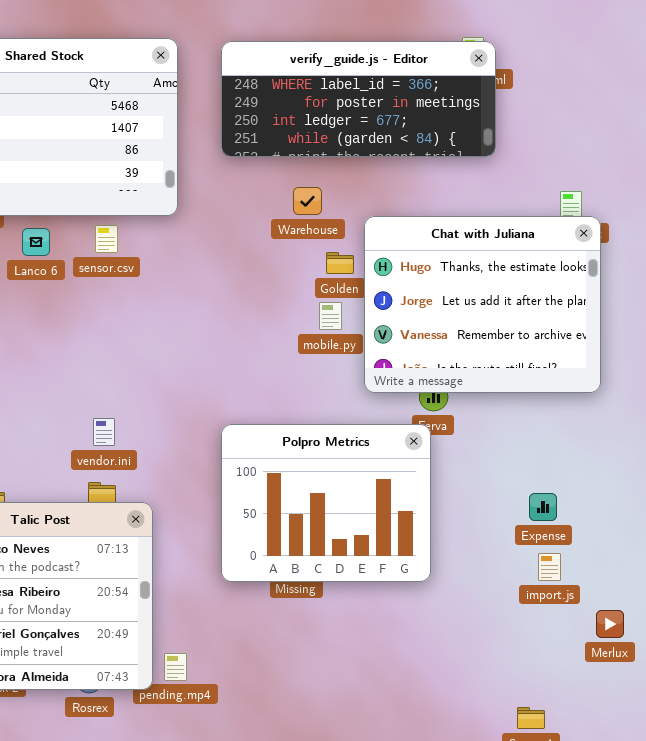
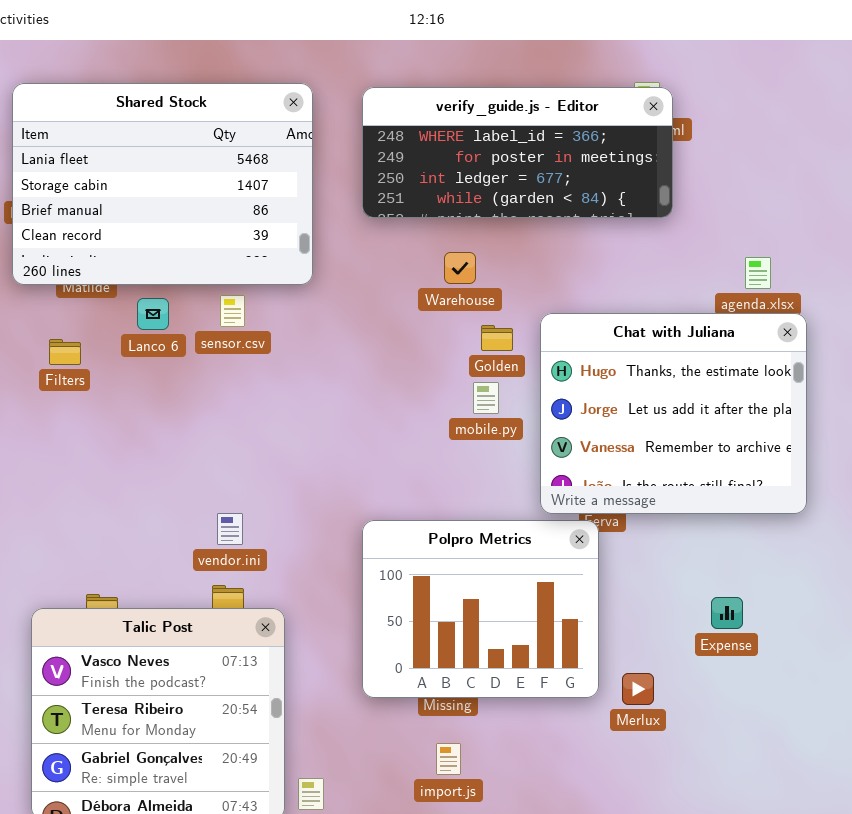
Chat with Juliana: [364,216,601,393] -> [540,313,807,514], moved
import.js: [538,553,561,581] -> [436,743,461,775], moved
Merlux: [596,610,624,638] -> [622,673,654,705], moved

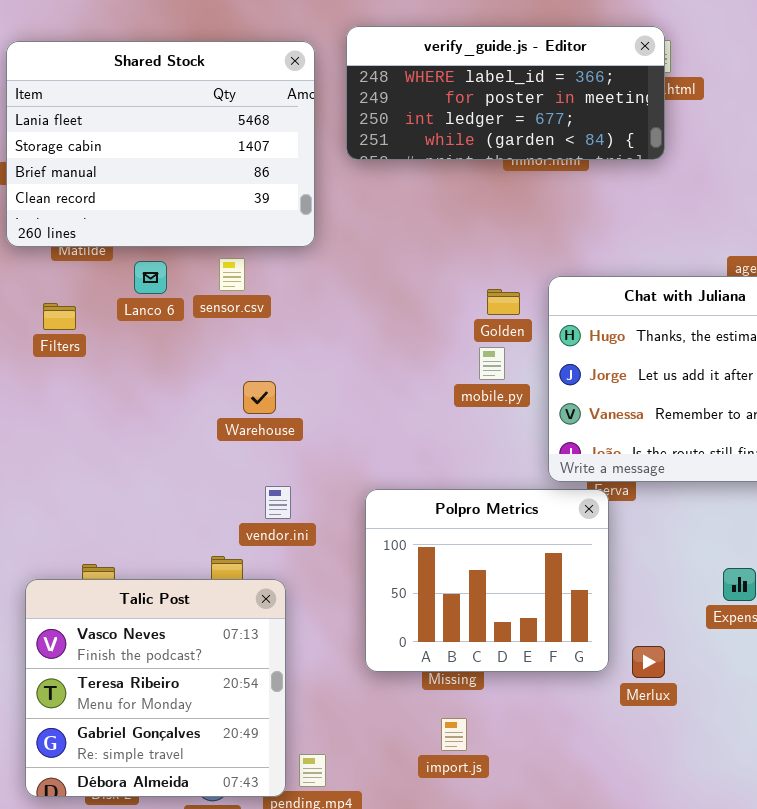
verify_guide.js - Editor: [362,87,673,218] -> [346,26,665,160], moved
Warehouse: [444,252,476,284] -> [243,381,276,414], moved
vendor.ini: [217,513,243,545] -> [265,486,291,519], moved

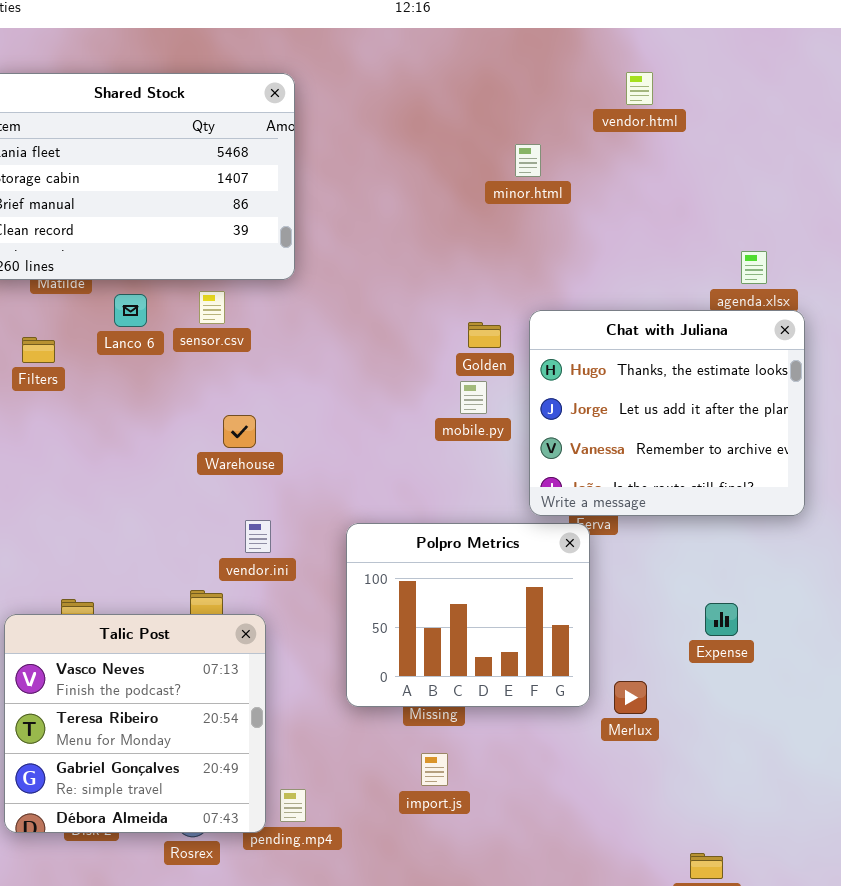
verify_guide.js - Editor: [346,26,665,160] -> none, closed

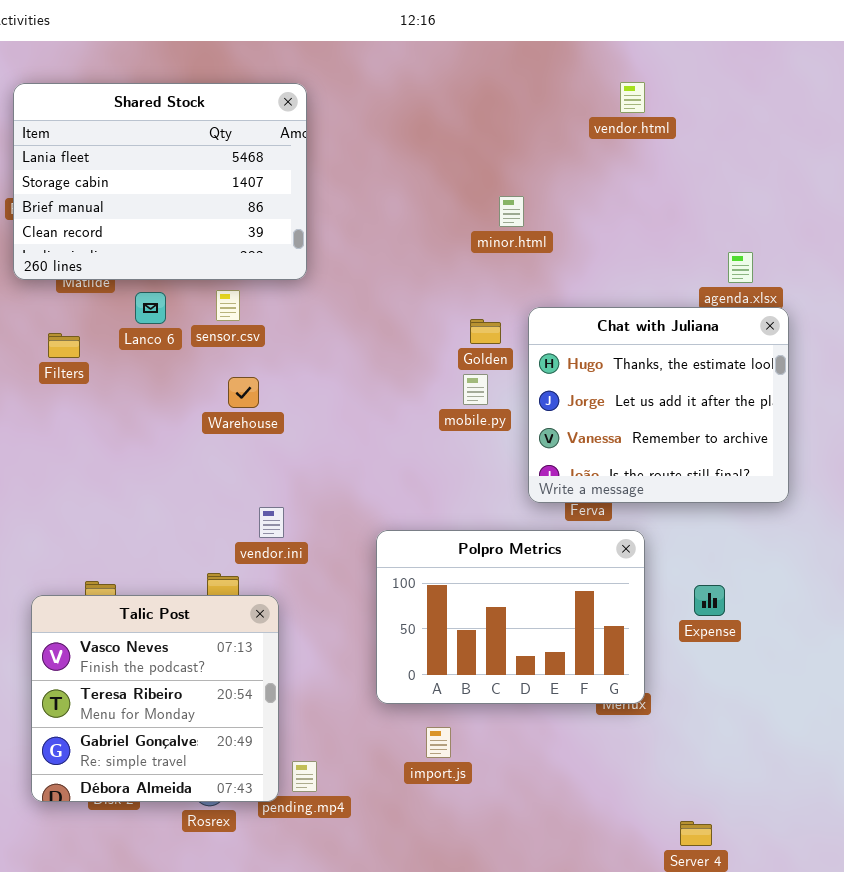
minor.html: [515,144,541,177] -> [499,196,524,227], moved
Warehouse: [223,415,256,448] -> [228,377,259,408], moved
Polpro Metrics: [346,523,590,707] -> [376,530,645,704], moved, resized

